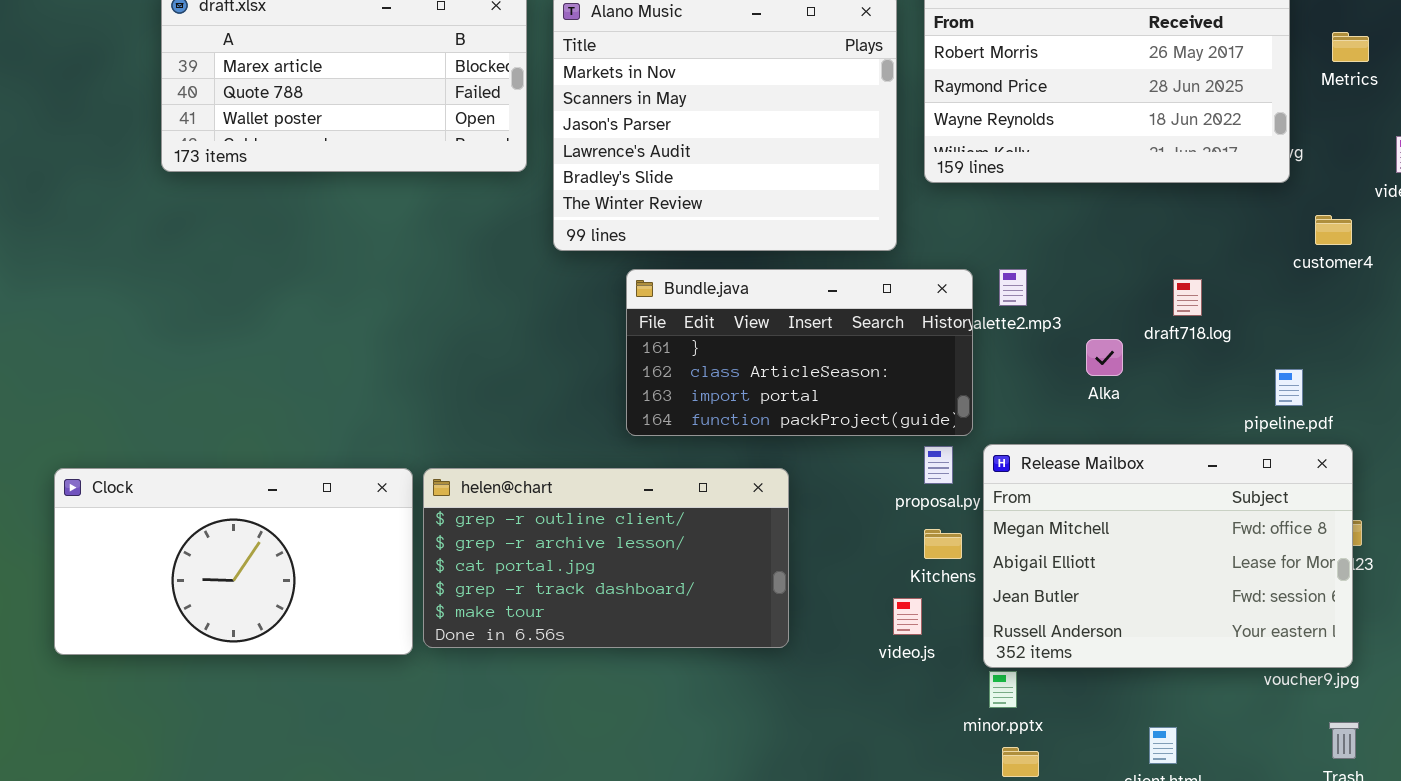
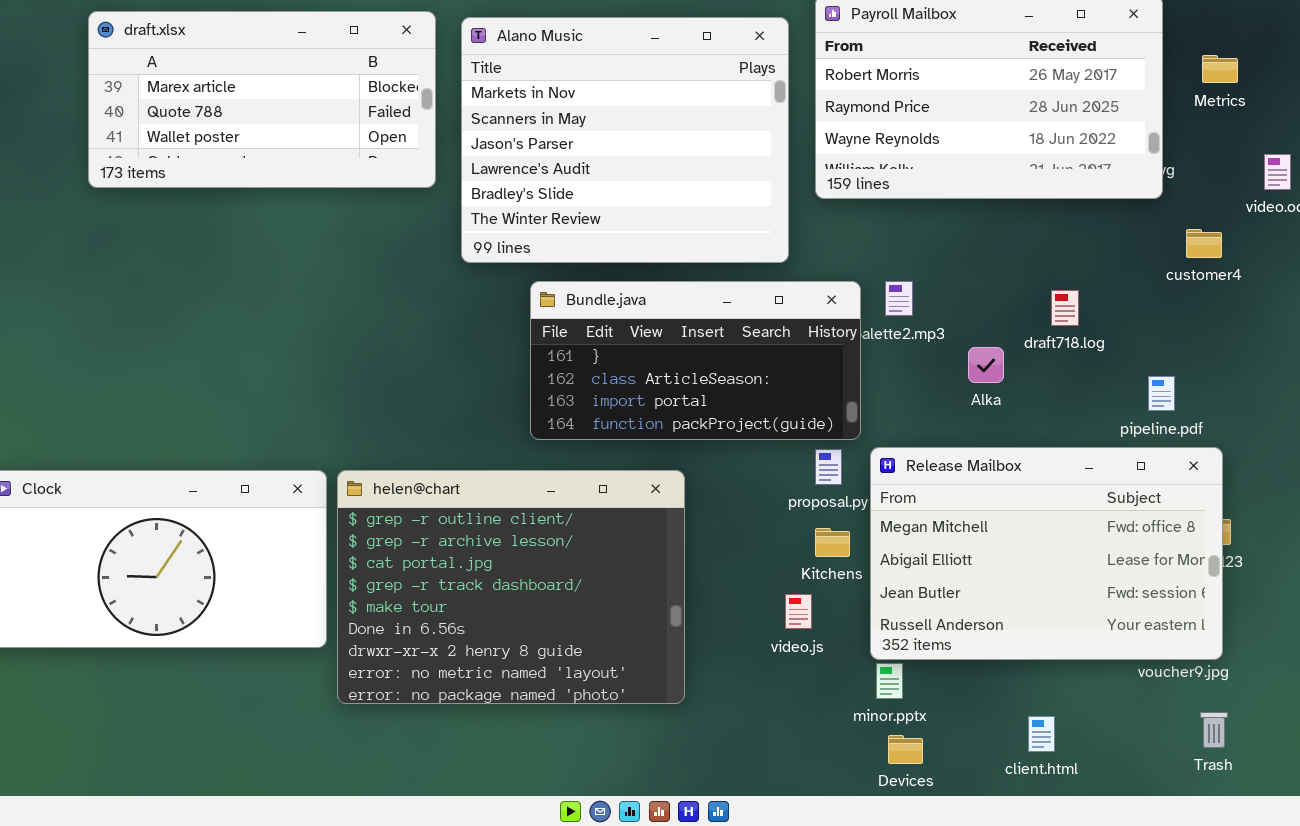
helen@chart: [423,468,789,648] -> [337,470,685,704], resized

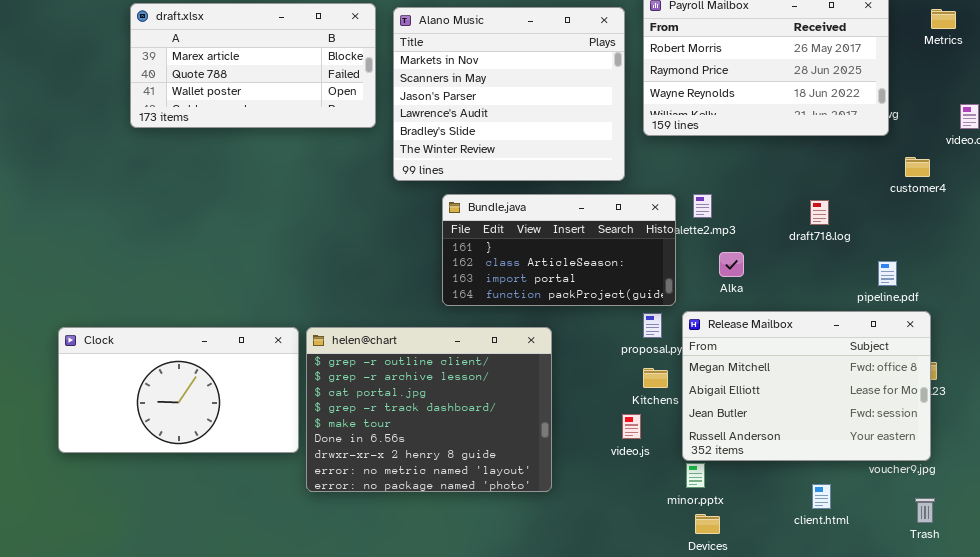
Metrics: [1202,55,1238,83] -> [931,9,956,29], moved
Alka: [968,347,1004,383] -> [719,252,744,277], moved
client.html: [1028,716,1055,752] -> [812,484,831,509], moved

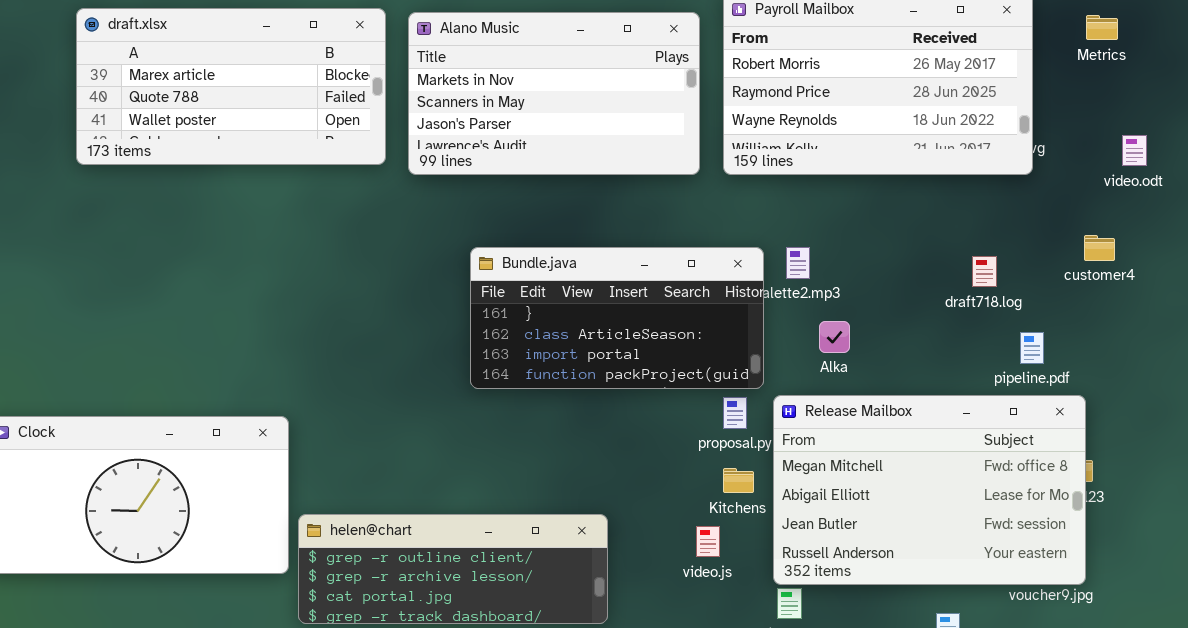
Alano Music: [393,7,625,181] -> [408,12,700,175], resized
customer4: [905,157,930,177] -> [1084,235,1115,261], moved
draft718.log: [810,200,829,225] -> [972,256,997,287], moved
helen@chart: [306,327,552,492] -> [298,514,608,624], resized

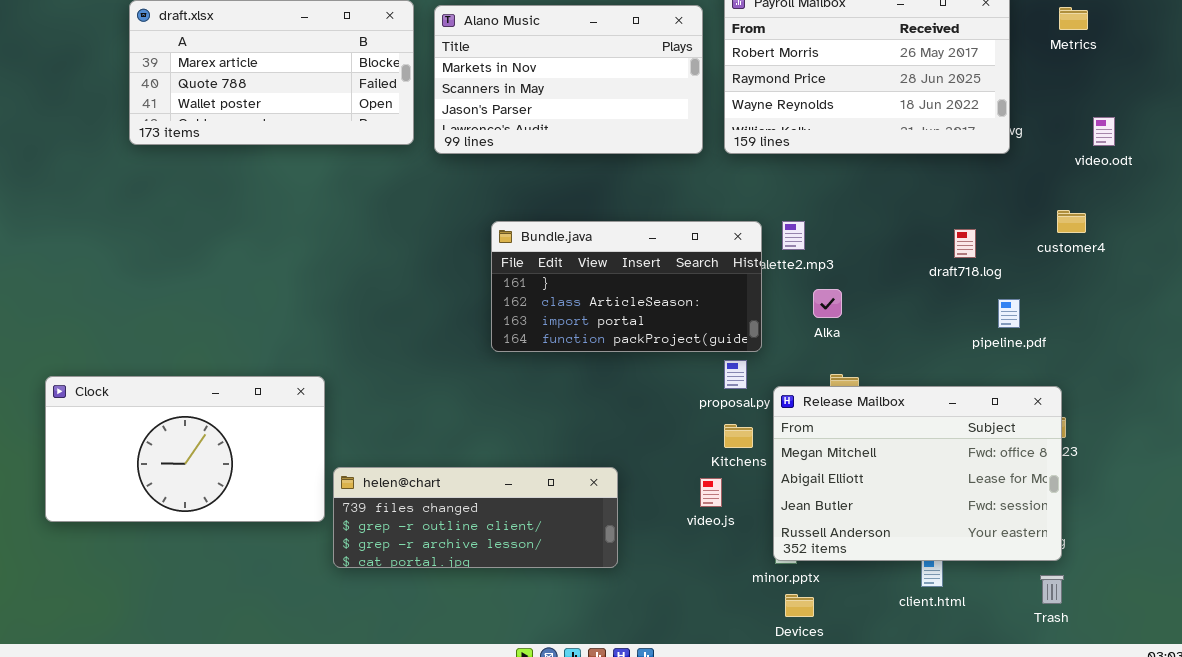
Release Mailbox: [773,395,1086,585] -> [773,386,1062,561], moved
helen@chart: [298,514,608,624] -> [333,467,618,568], scrolled up 1 row

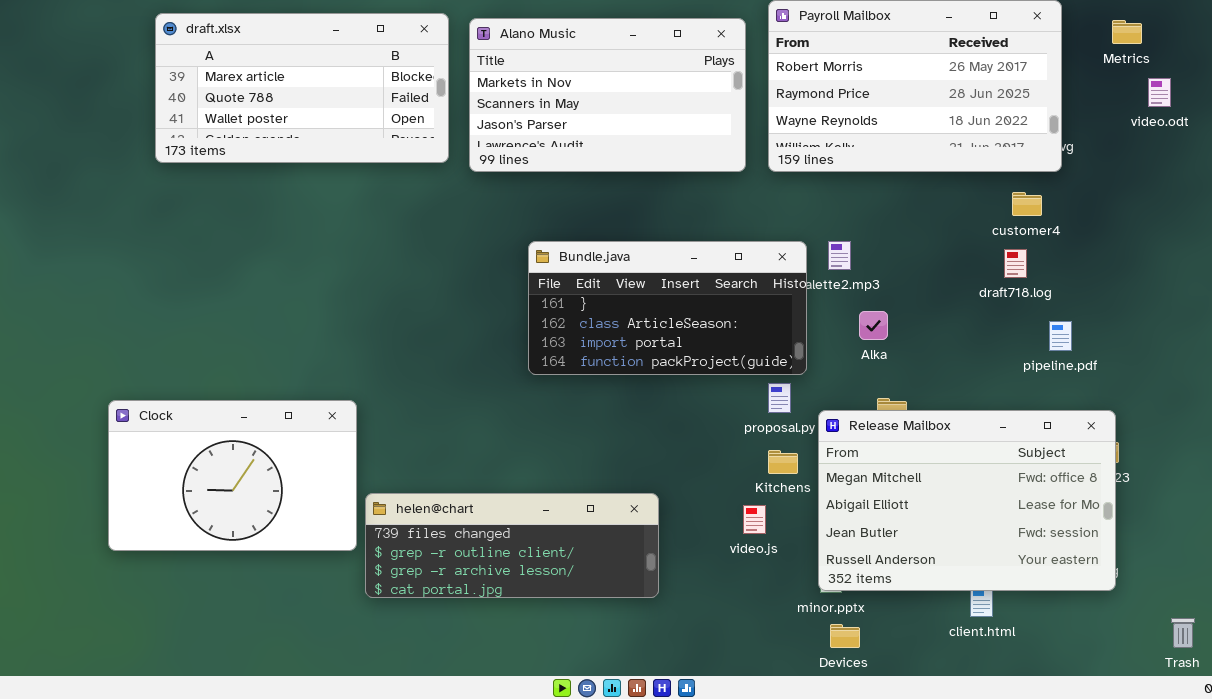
video.odt: [1093,117,1115,146] -> [1148,78,1171,107], moved
customer4: [1057,210,1086,233] -> [1012,192,1042,216], moved
Clock: [45,376,325,522] -> [108,400,357,551], resized
Trash: [1040,575,1064,604] -> [1171,618,1195,648], moved

